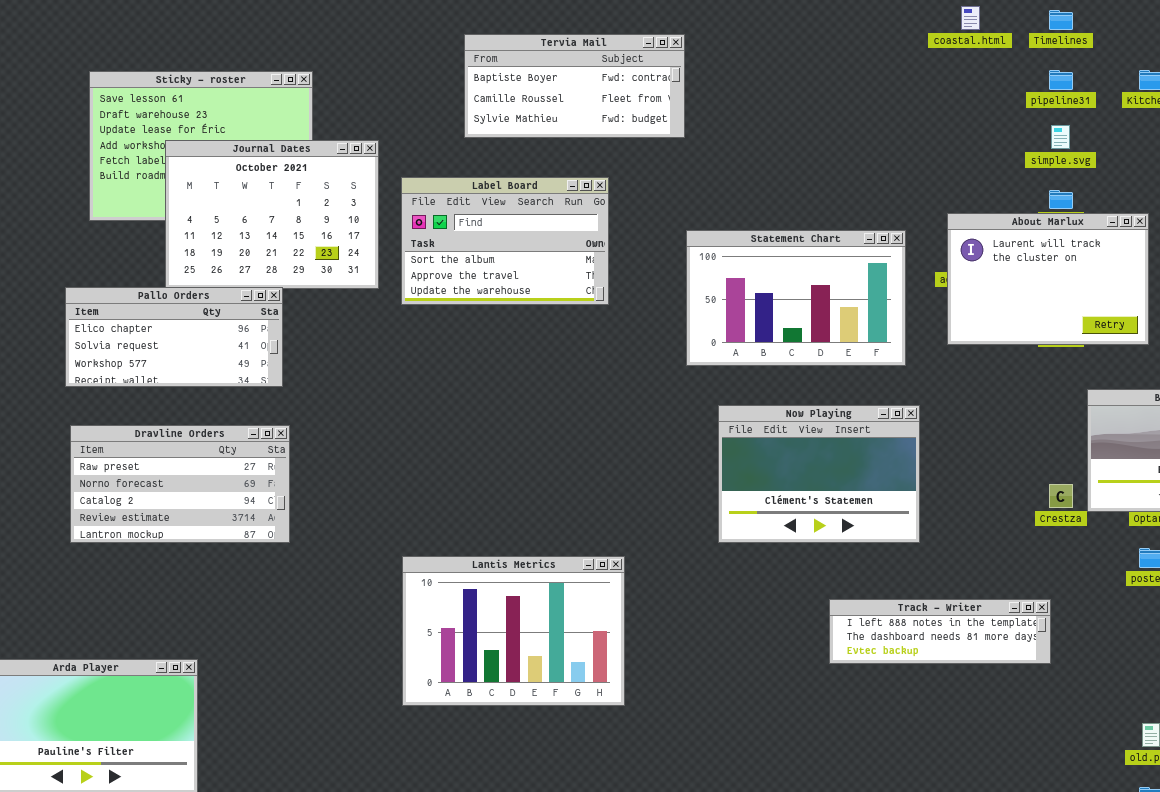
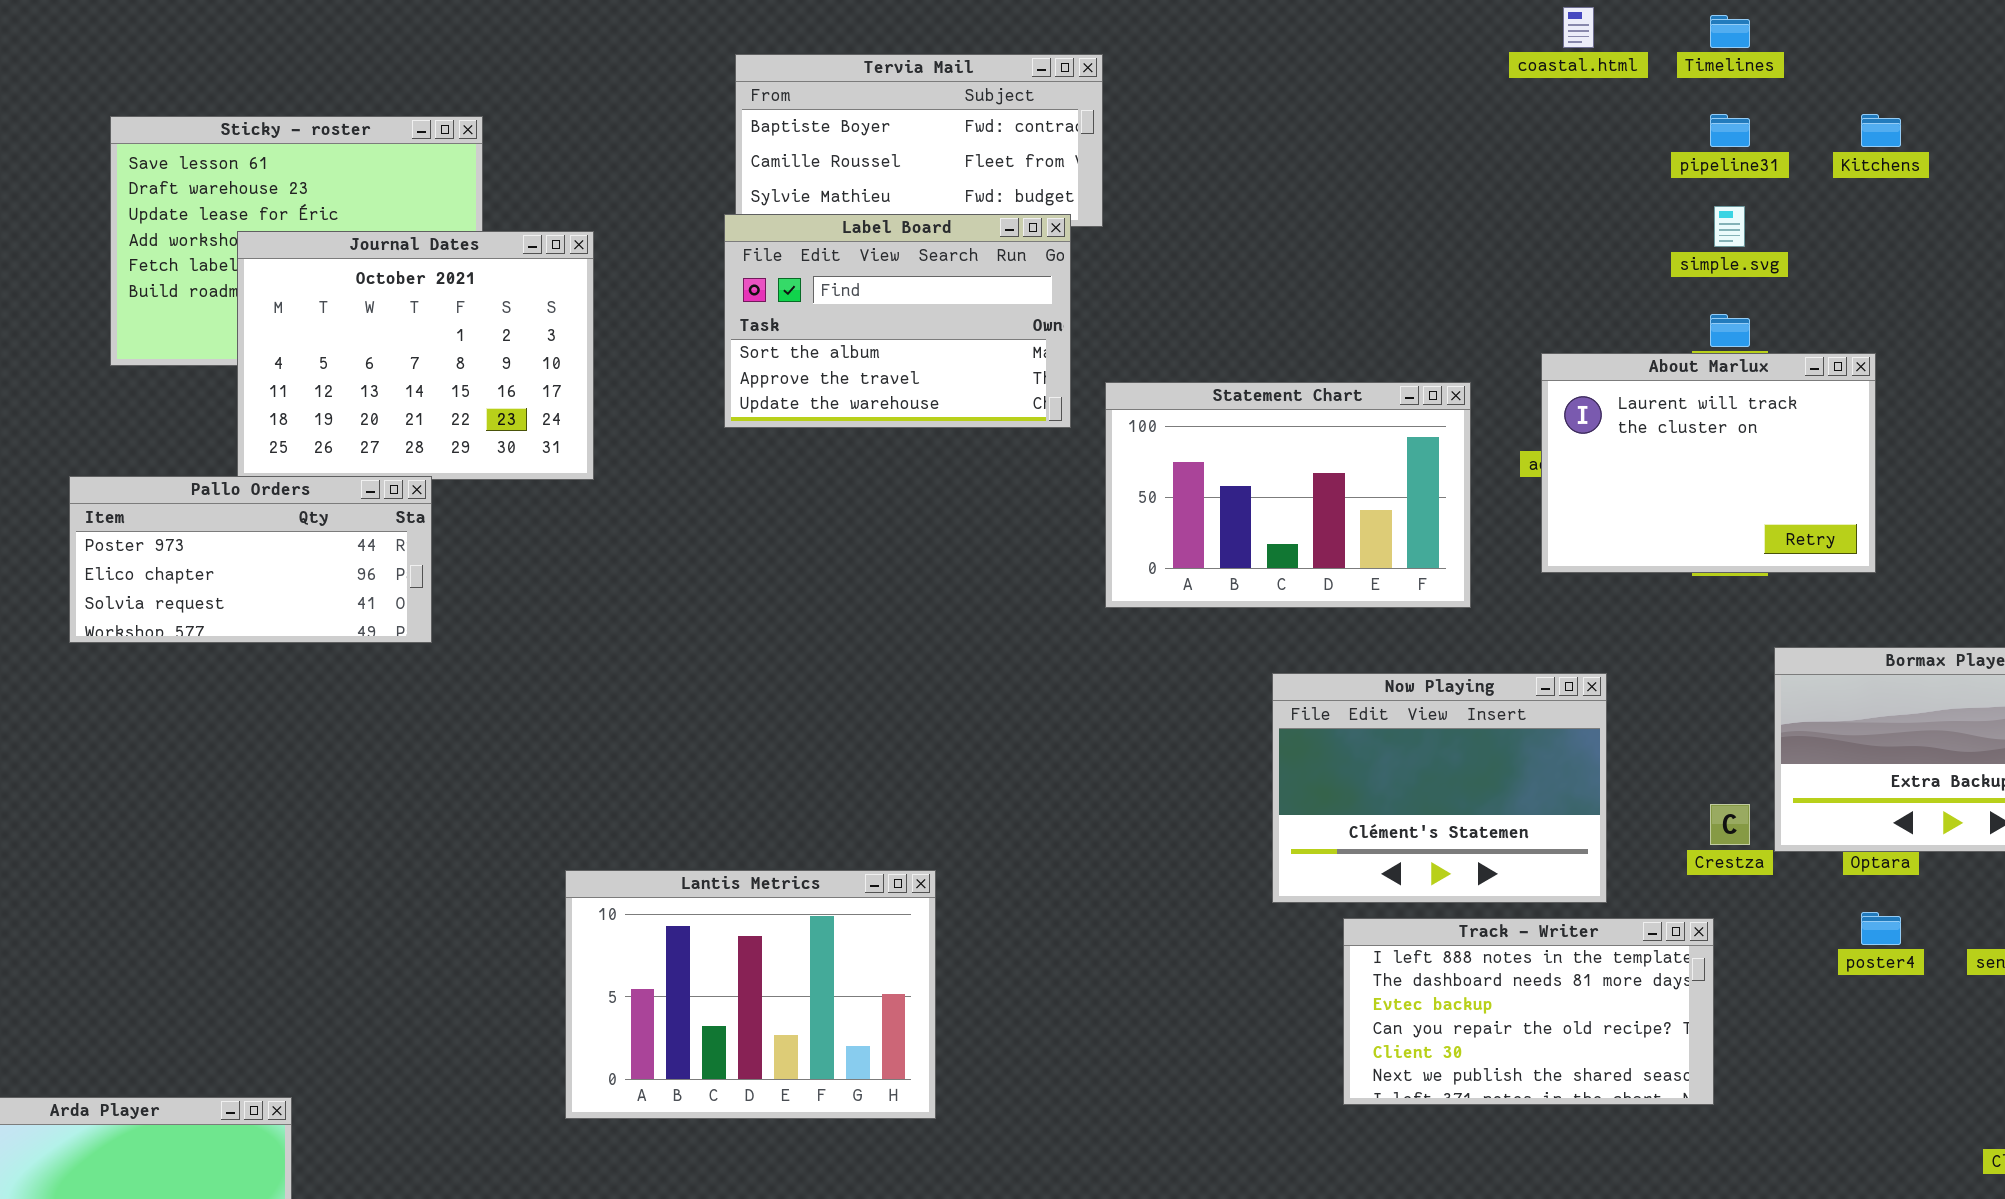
Label Board: [401,177,609,305] -> [724,214,1071,428], moved
Pallo Orders: [65,287,283,387] -> [69,476,432,643], scrolled up 1 row
Now Playing: [718,405,920,543] -> [1272,673,1607,903], moved
Dravline Orders: [70,425,290,543] -> none, closed
Lantis Metrics: [402,556,625,706] -> [565,870,936,1119], moved
Track - Writer: [829,599,1051,664] -> [1343,918,1714,1105], resized

